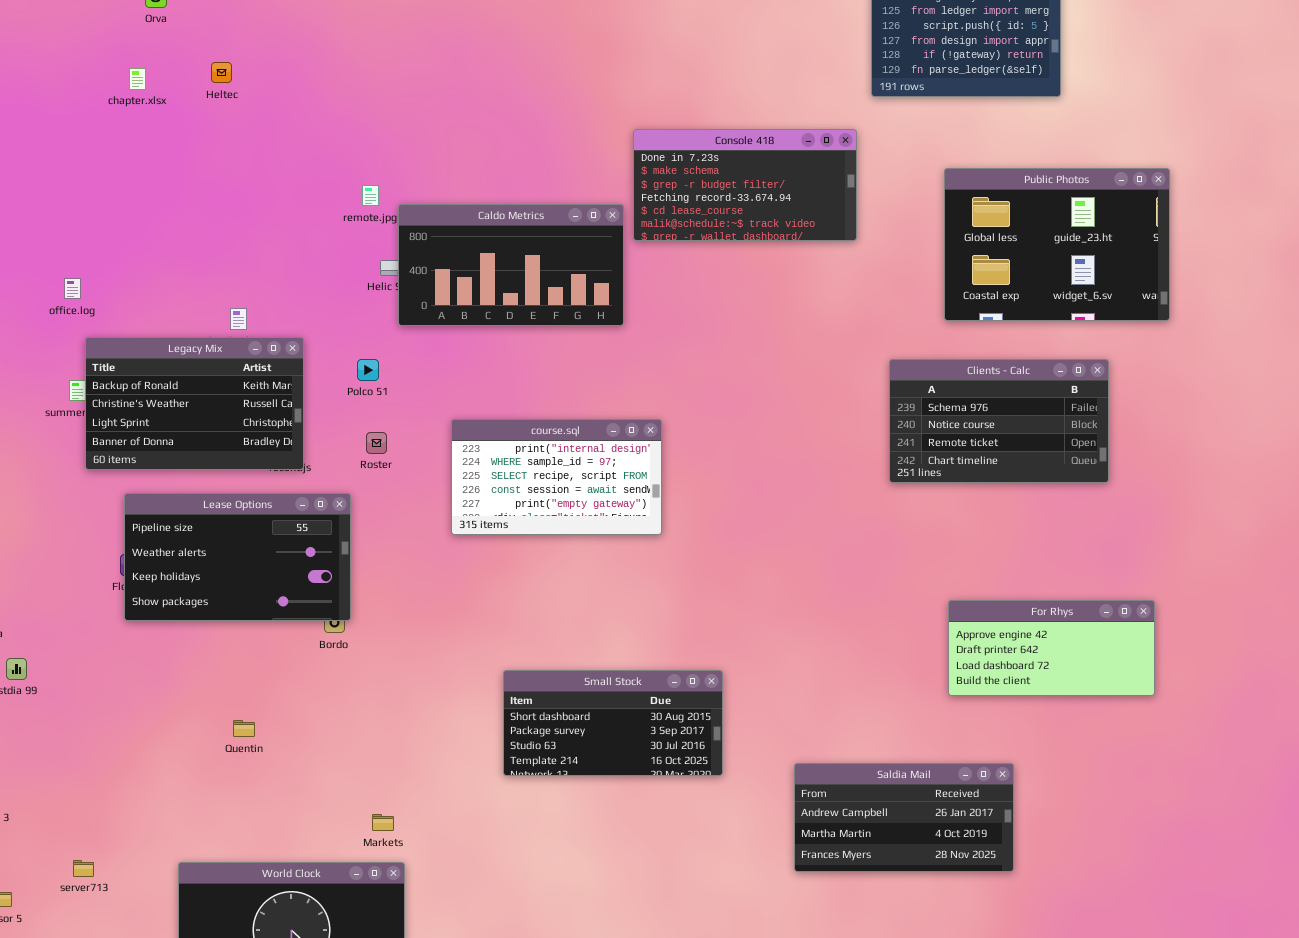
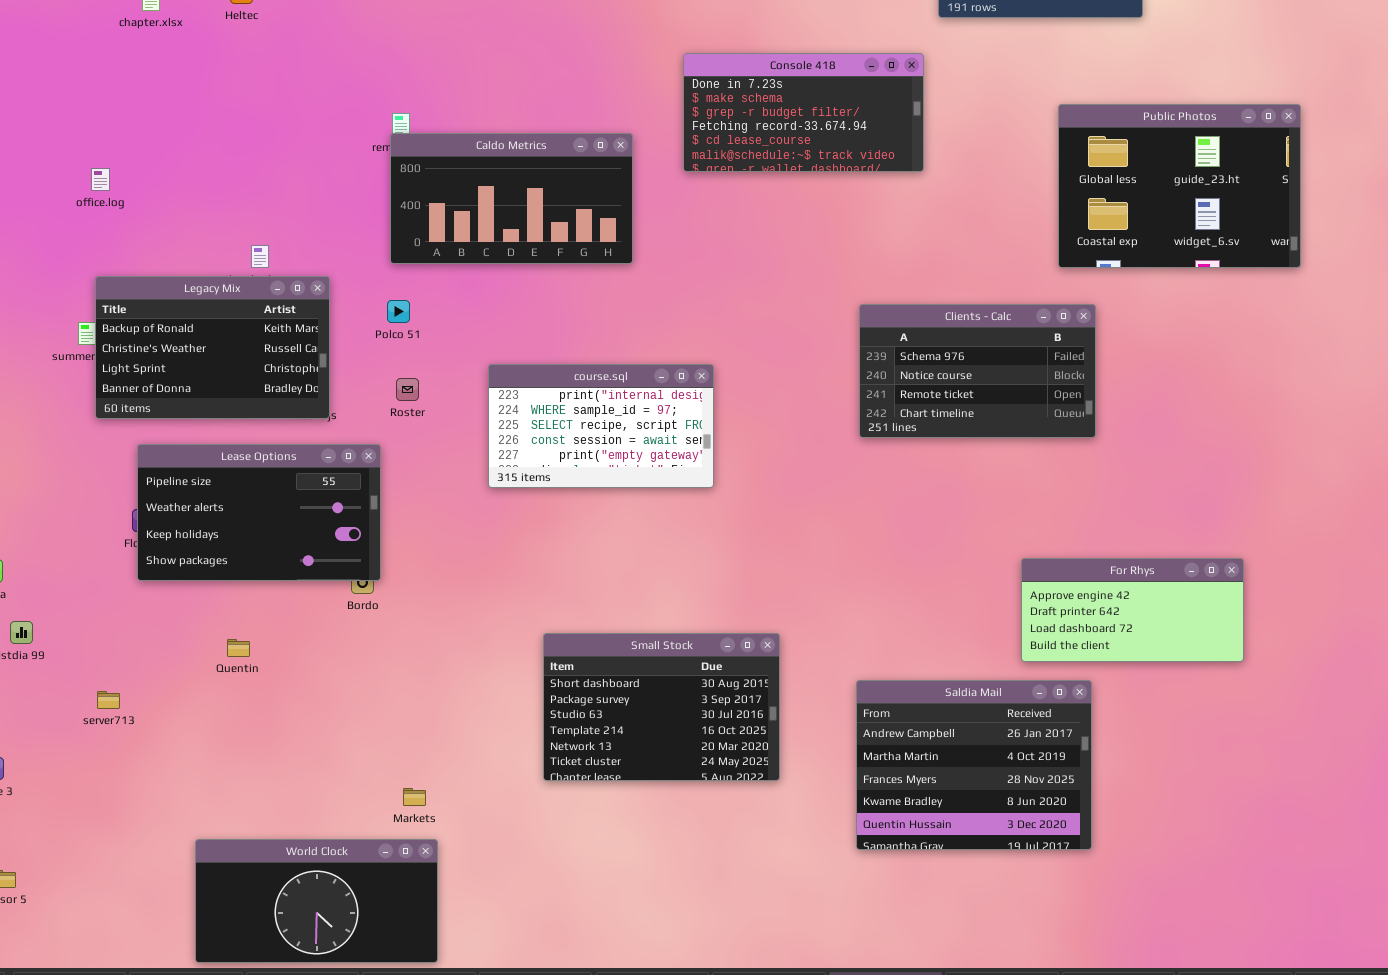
Public Photos: [944,168,1170,321] -> [1058,104,1301,268], moved
Caldo Metrics: [398,204,624,326] -> [390,133,633,264], moved
office.log: [64,278,81,299] -> [91,168,110,191], moved
Clients - Calc: [889,359,1109,483] -> [859,304,1096,438], moved
Small Stock: [503,670,723,776] -> [543,633,780,781], resized
Quentin: [233,720,255,737] -> [227,639,250,657], moved
Saldia Mail: [794,763,1014,872] -> [856,680,1092,850], resized
server713: [73,860,94,877] -> [97,691,120,709], moved

